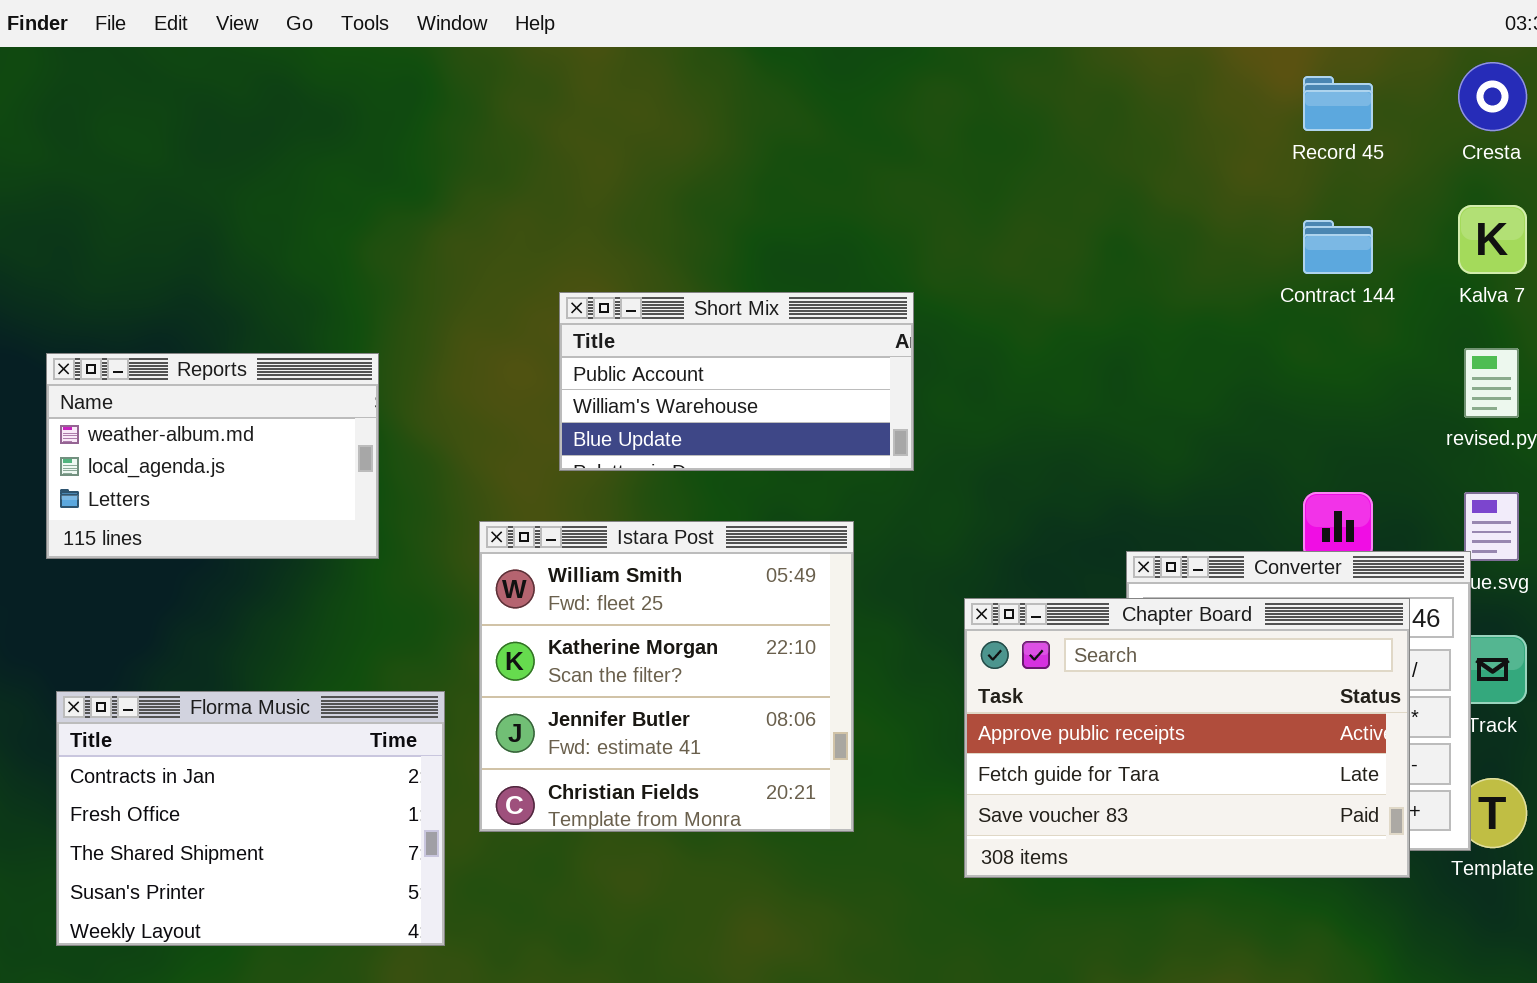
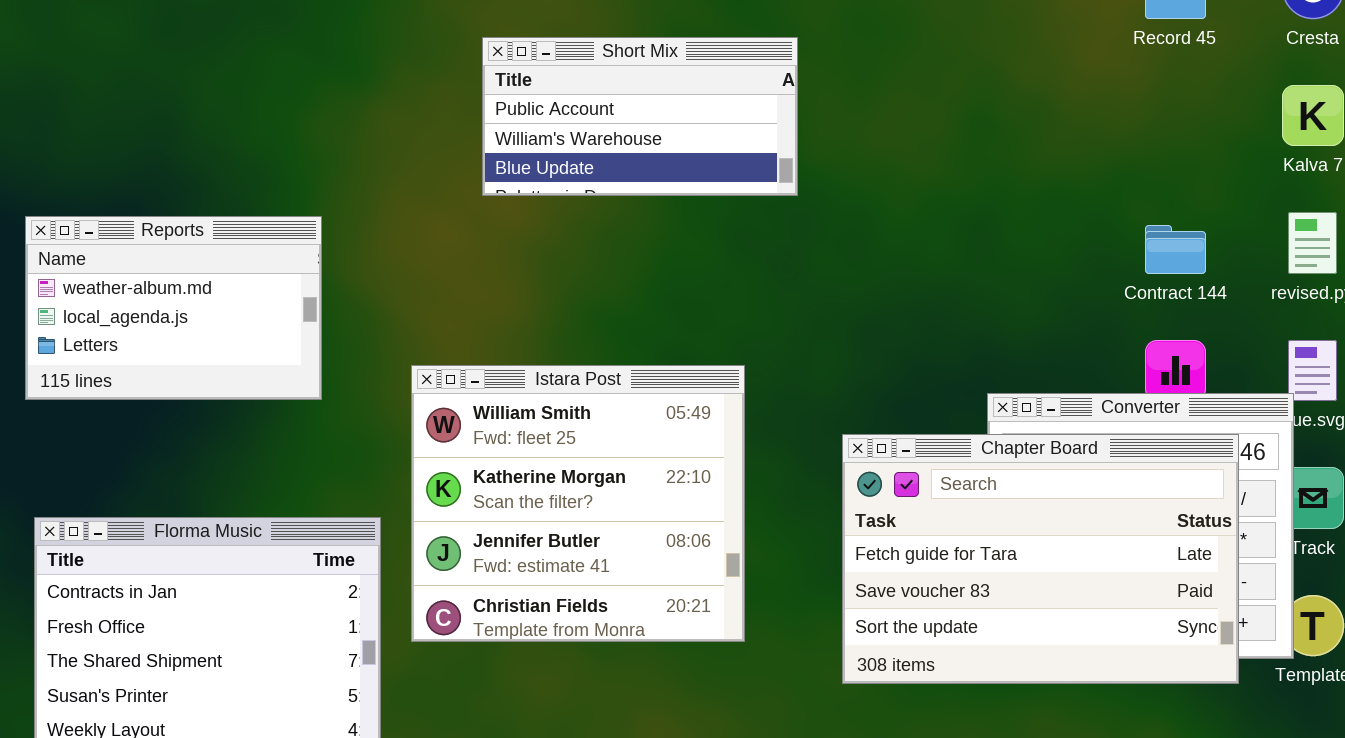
Contract 144: [1303,220,1373,274] -> [1145,225,1206,274], moved
Short Mix: [559,292,914,471] -> [482,37,798,196], moved
Chapter Board: [964,598,1410,878] -> [842,434,1239,684], scrolled down 1 row

